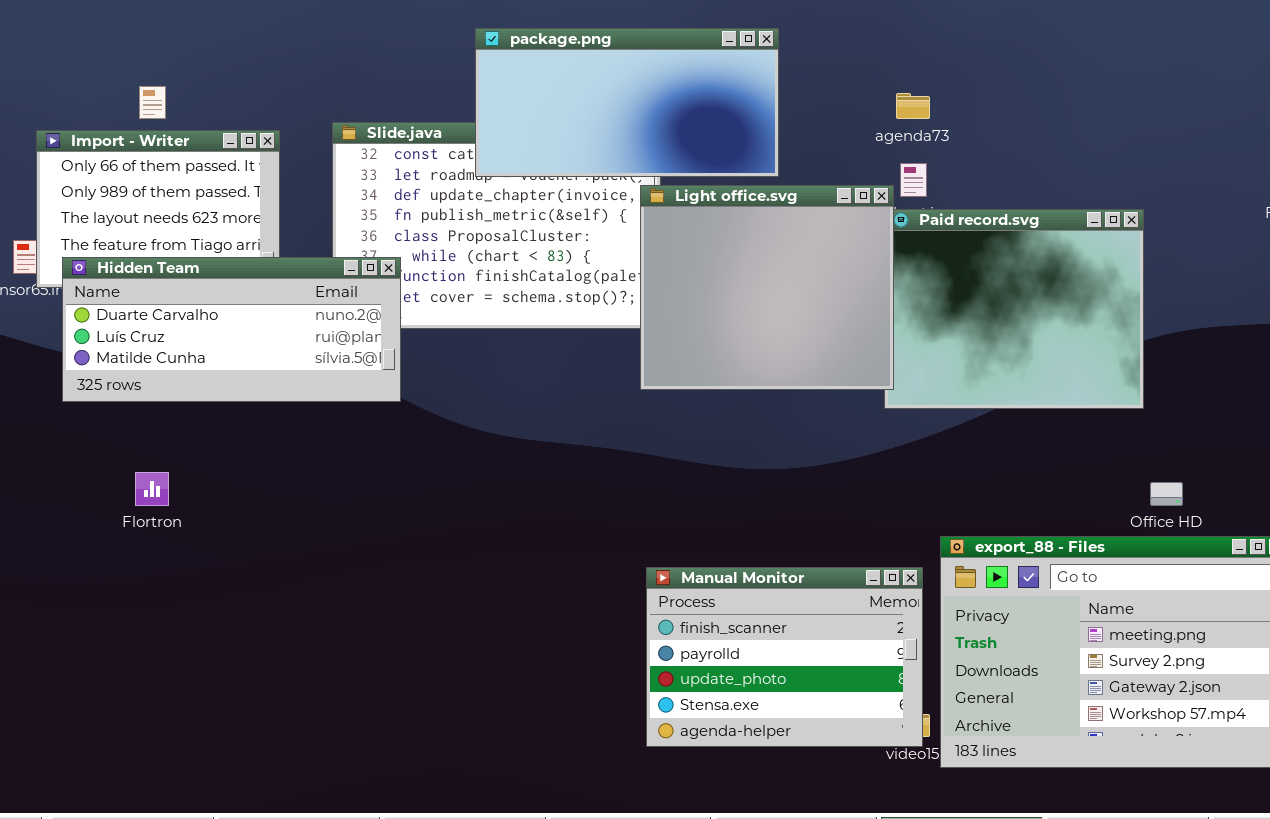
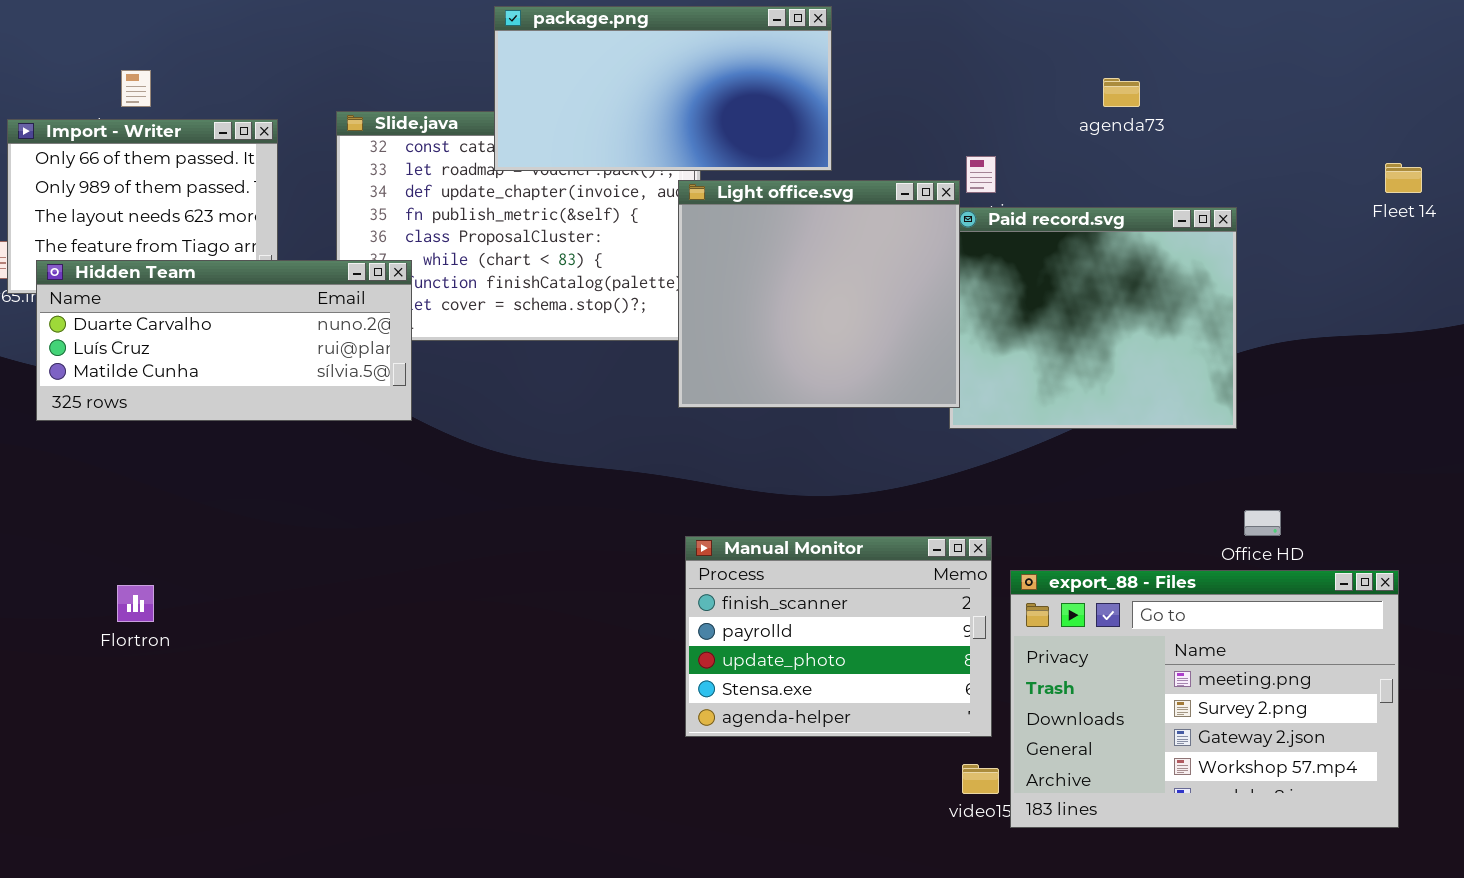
agenda73: [896,93,930,119] -> [1103,78,1140,107], moved
Flortron: [135,472,169,506] -> [117,585,154,622], moved
Manual Monitor: [646,567,923,747] -> [685,536,992,737], moved

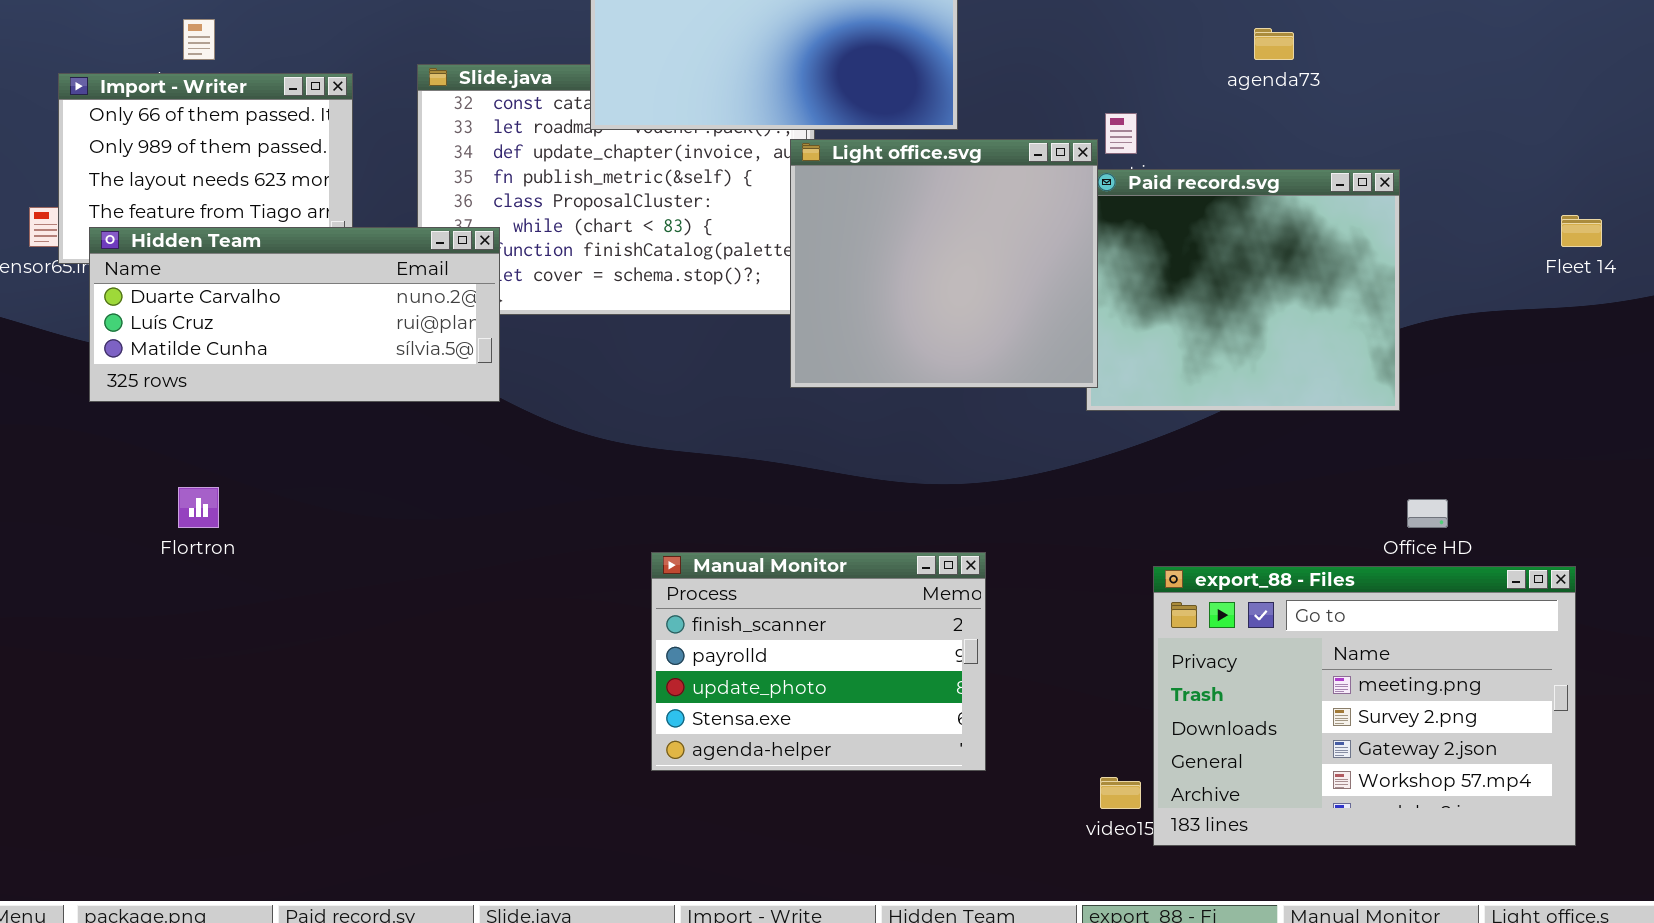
Fleet 14: [1385,163,1422,193] -> [1561,215,1602,247], moved
Manual Monitor: [685,536,992,737] -> [651,552,986,771], moved
Flortron: [117,585,154,622] -> [178,487,219,528], moved

